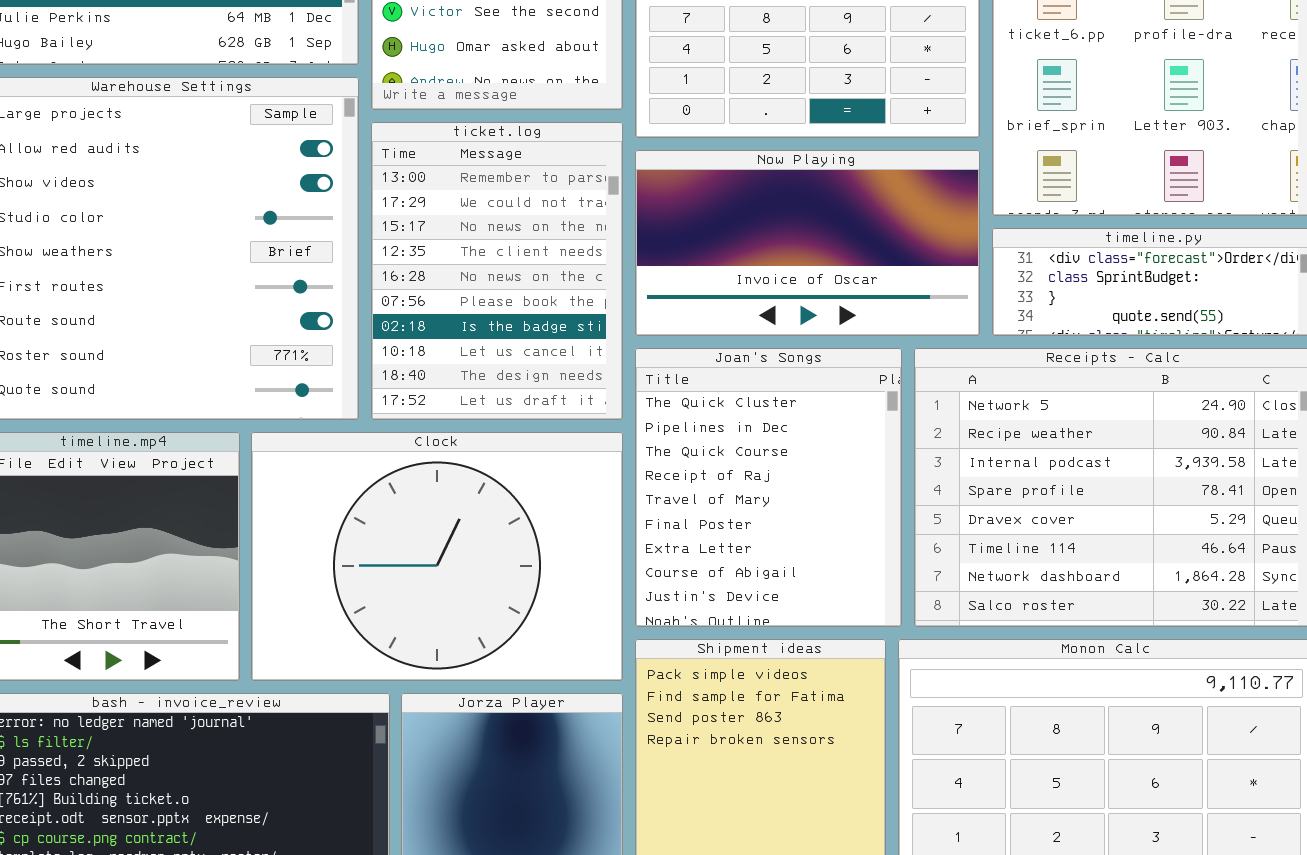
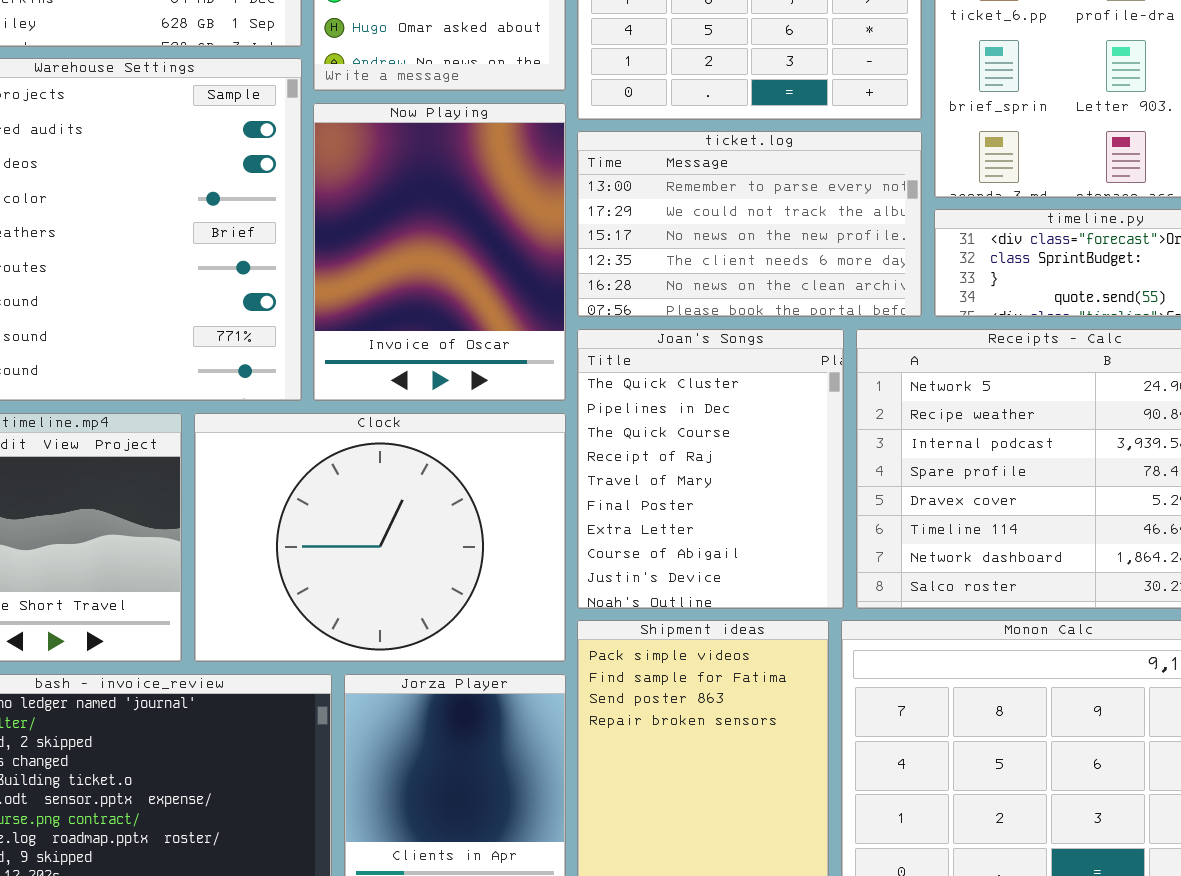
ticket.log: [371,122,623,420] -> [577,131,922,317], moved, resized
Now Playing: [635,150,980,336] -> [313,103,566,401], moved, resized

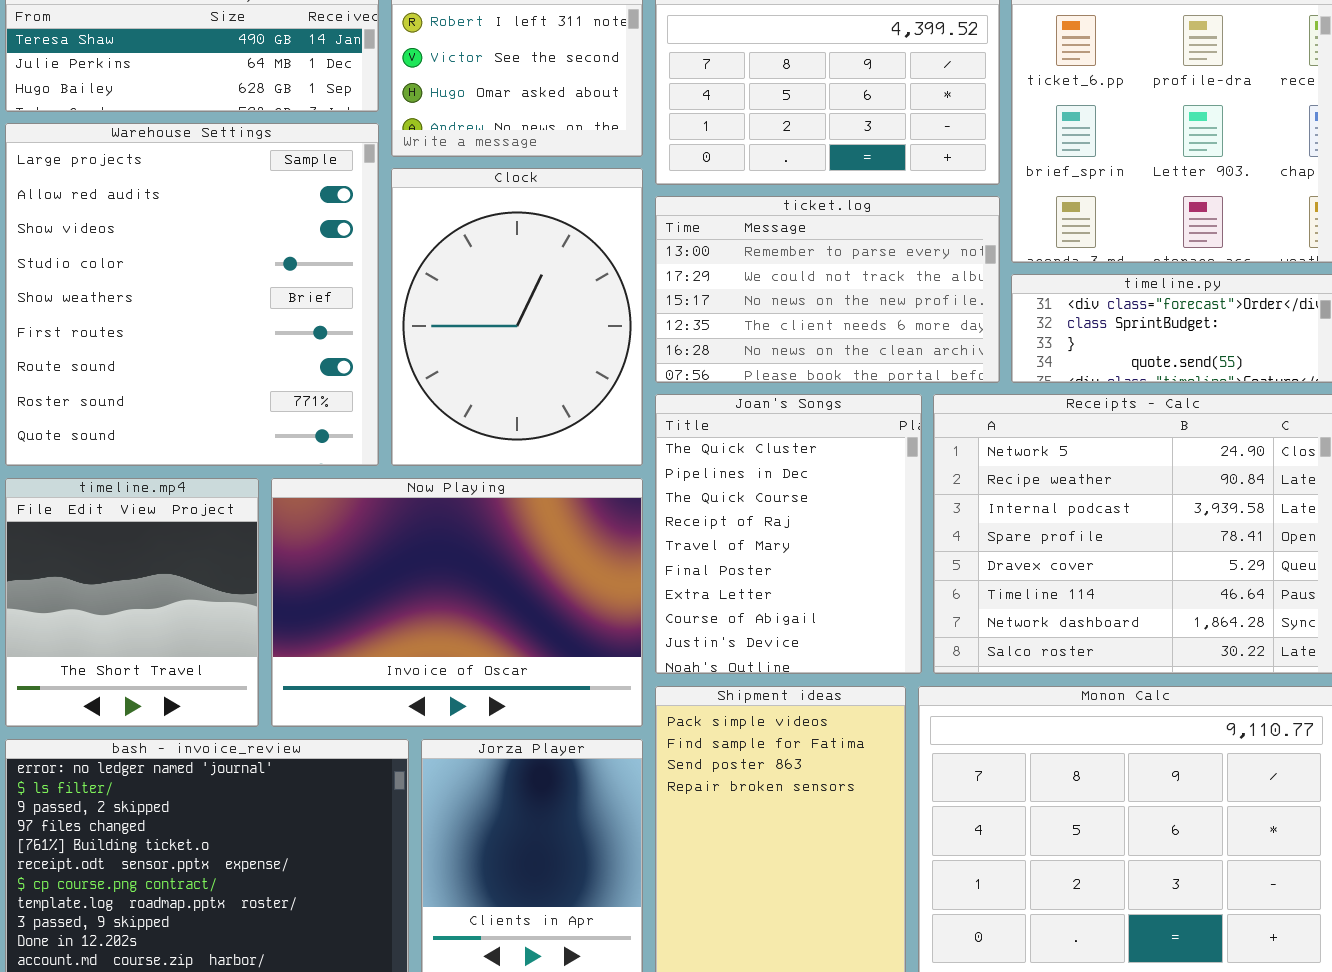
Now Playing: [313,103,566,401] -> [271,478,643,727], moved, resized
Clock: [194,413,566,662] -> [391,168,643,466], moved, resized

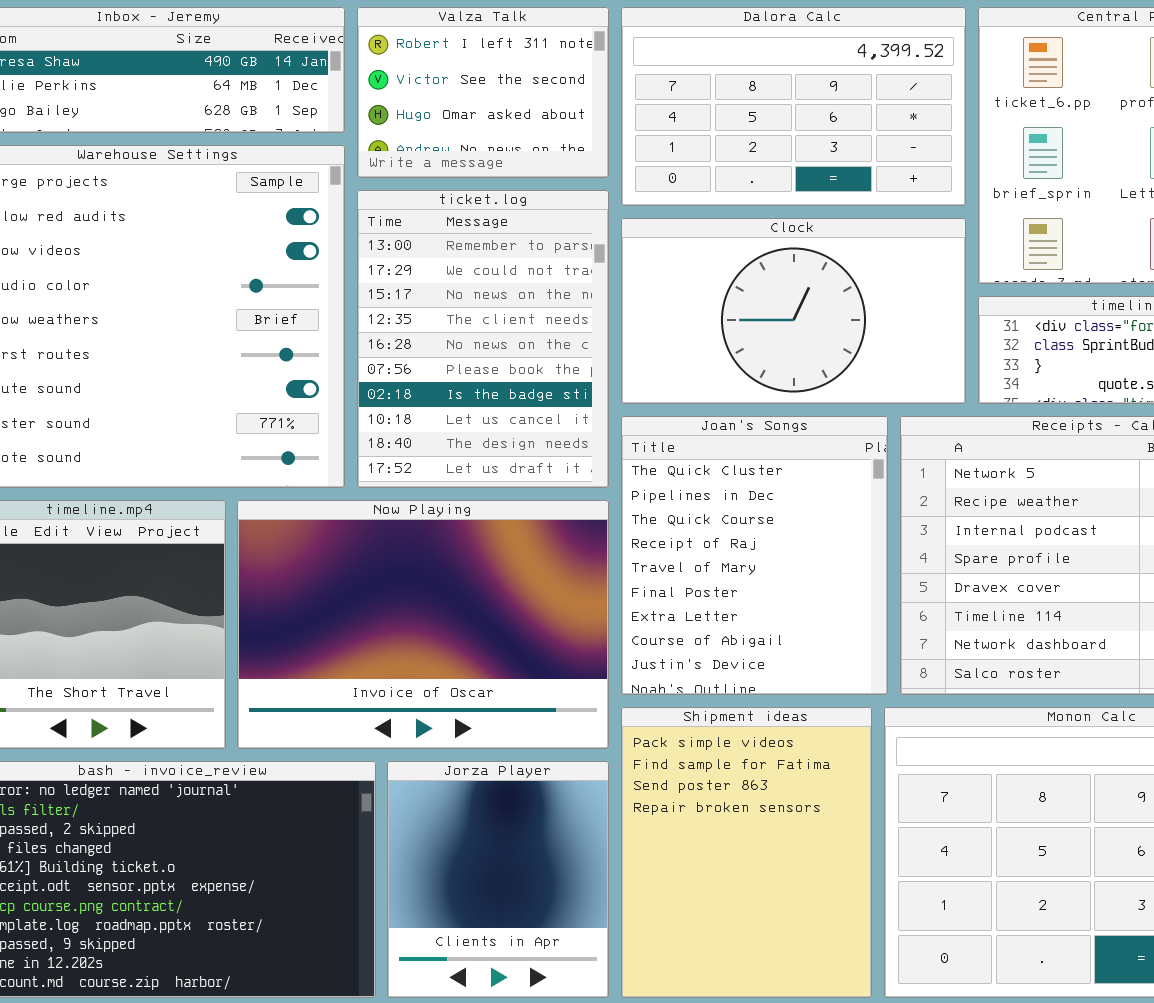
Clock: [391,168,643,466] -> [621,218,966,404], moved, resized
ticket.log: [655,196,1000,383] -> [357,190,609,488], moved, resized

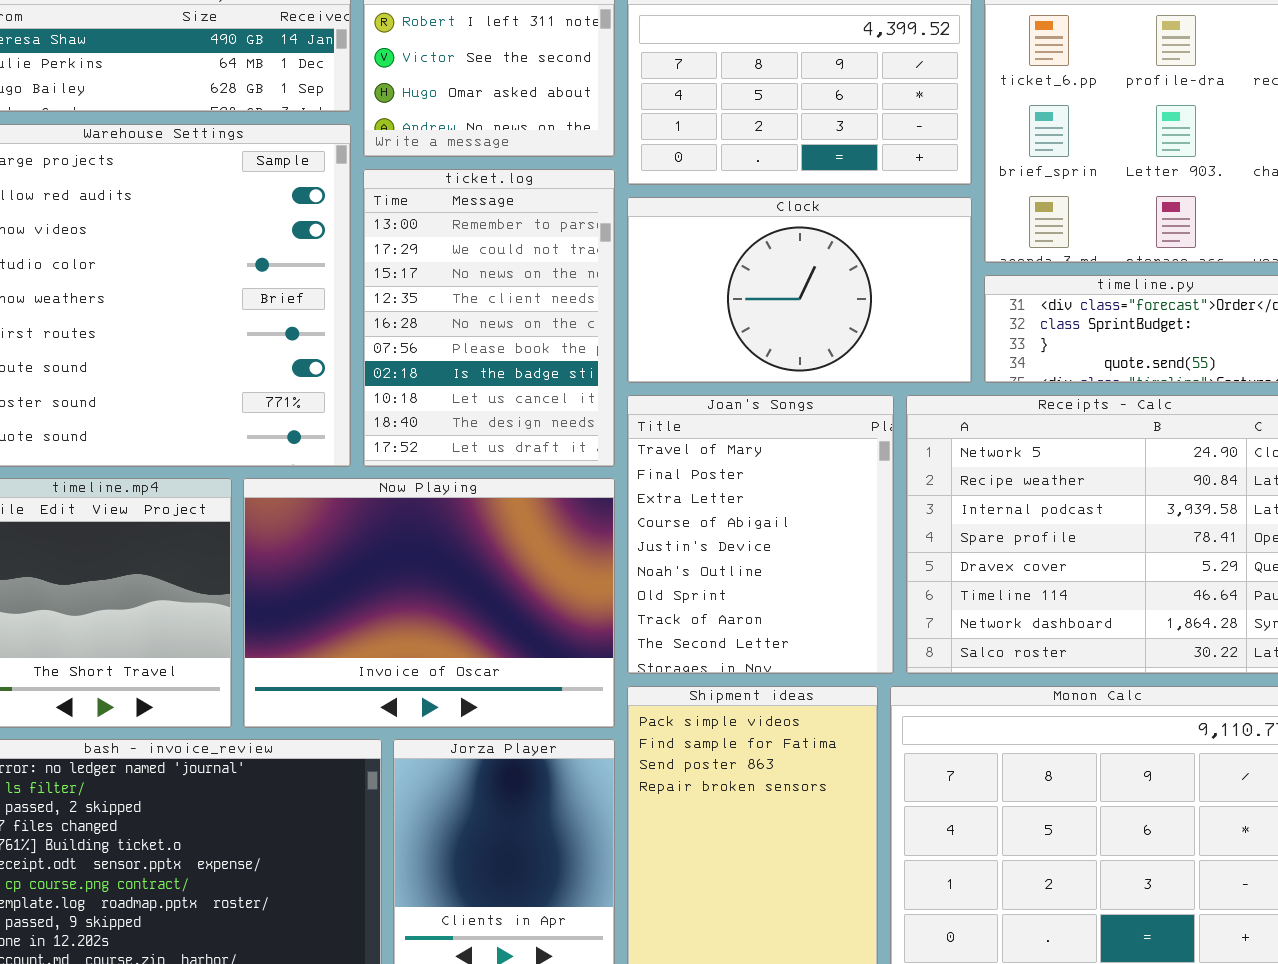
Joan's Songs: [621,416,888,695] -> [627,395,894,674], scrolled down 4 rows

